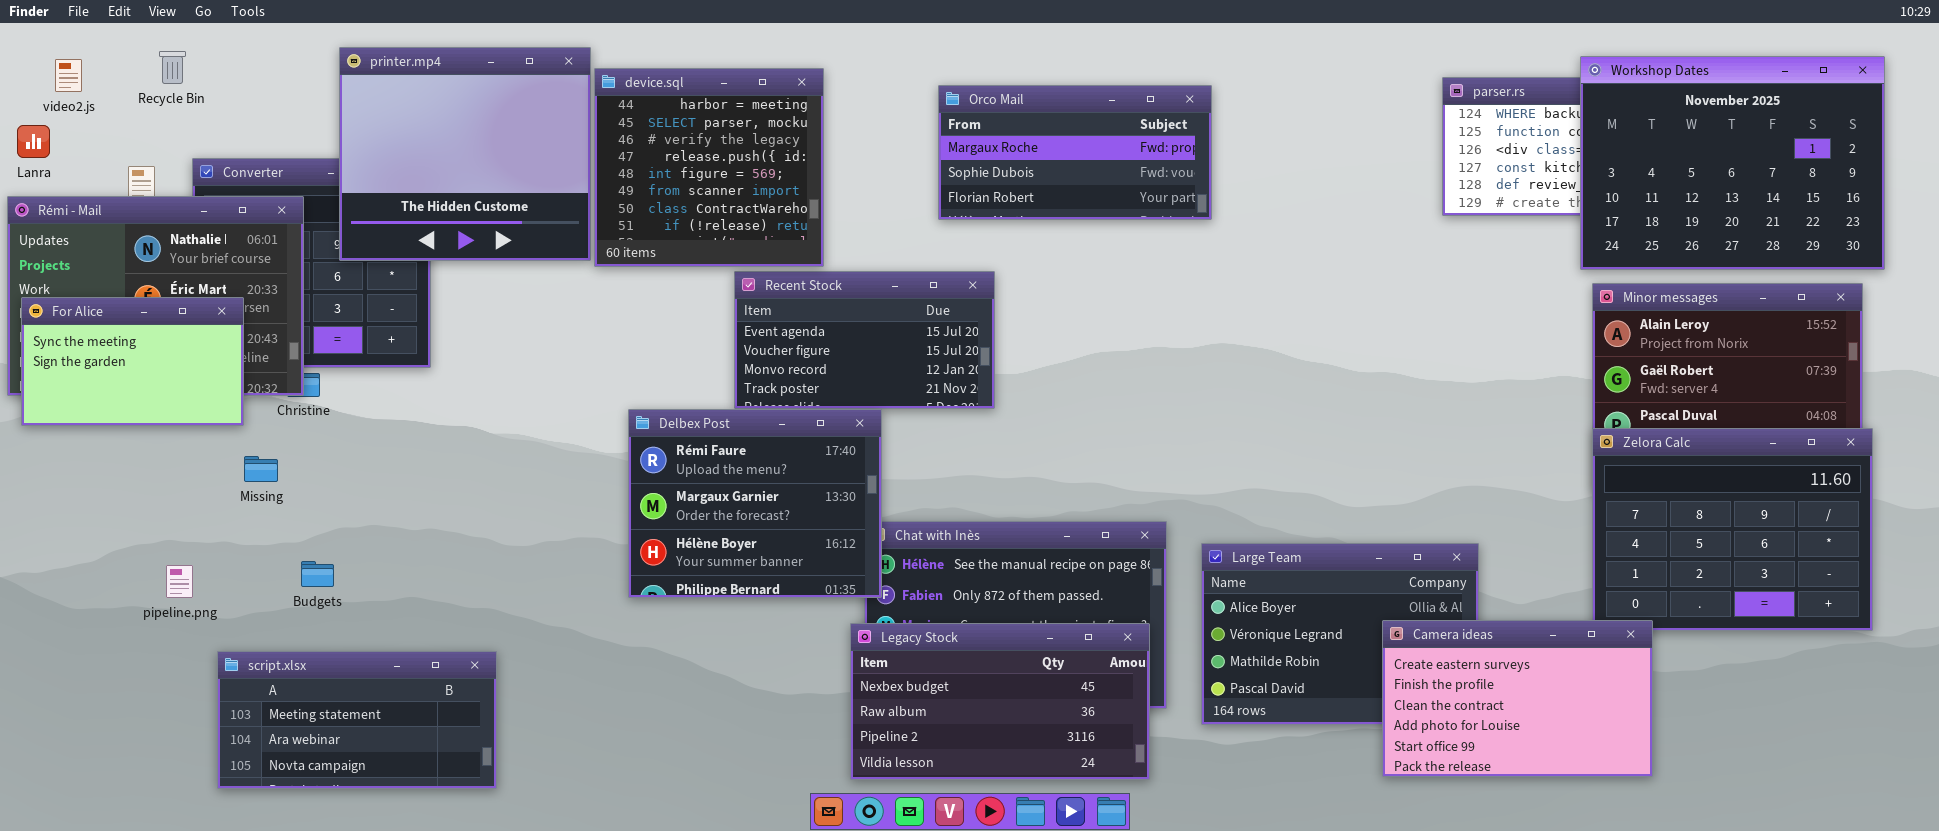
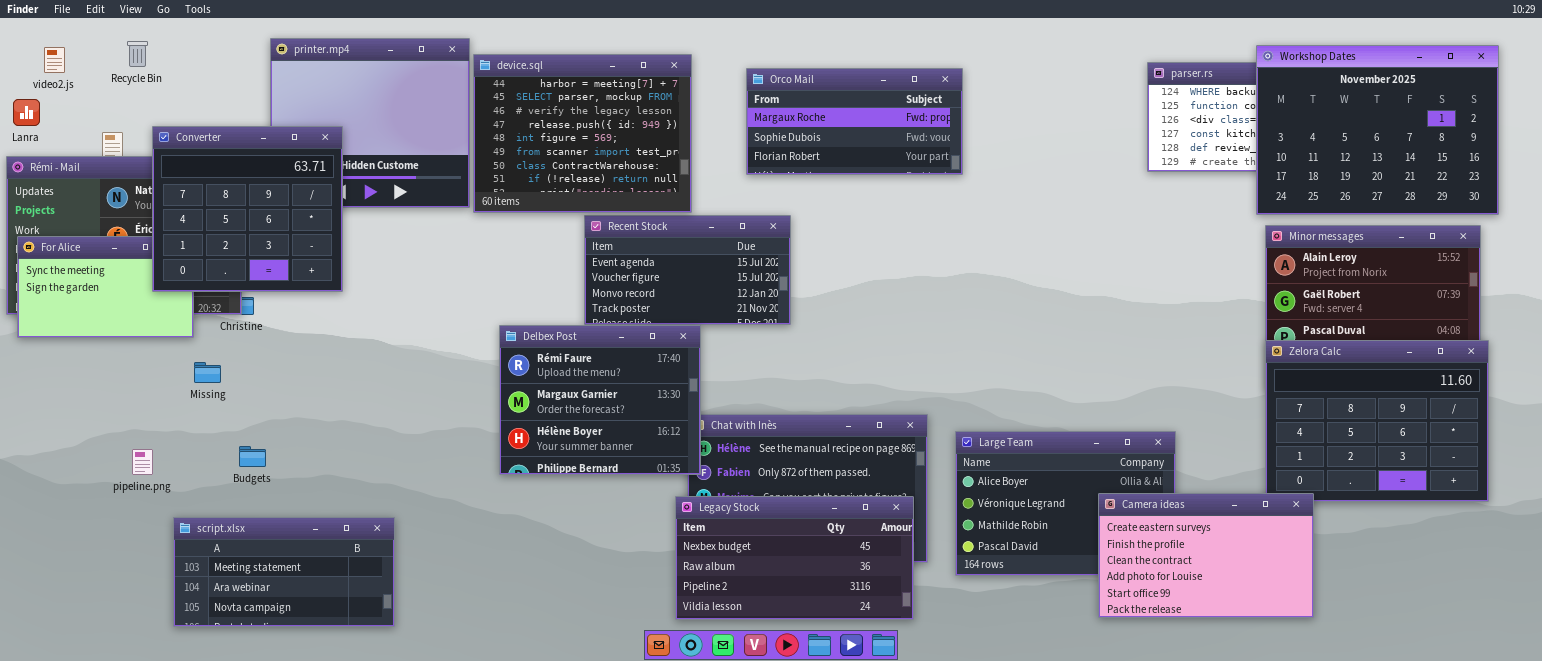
device.sql: [594,68,824,267] -> [473,54,692,213], resized
Converter: [192,158,431,368] -> [152,126,343,292], raised

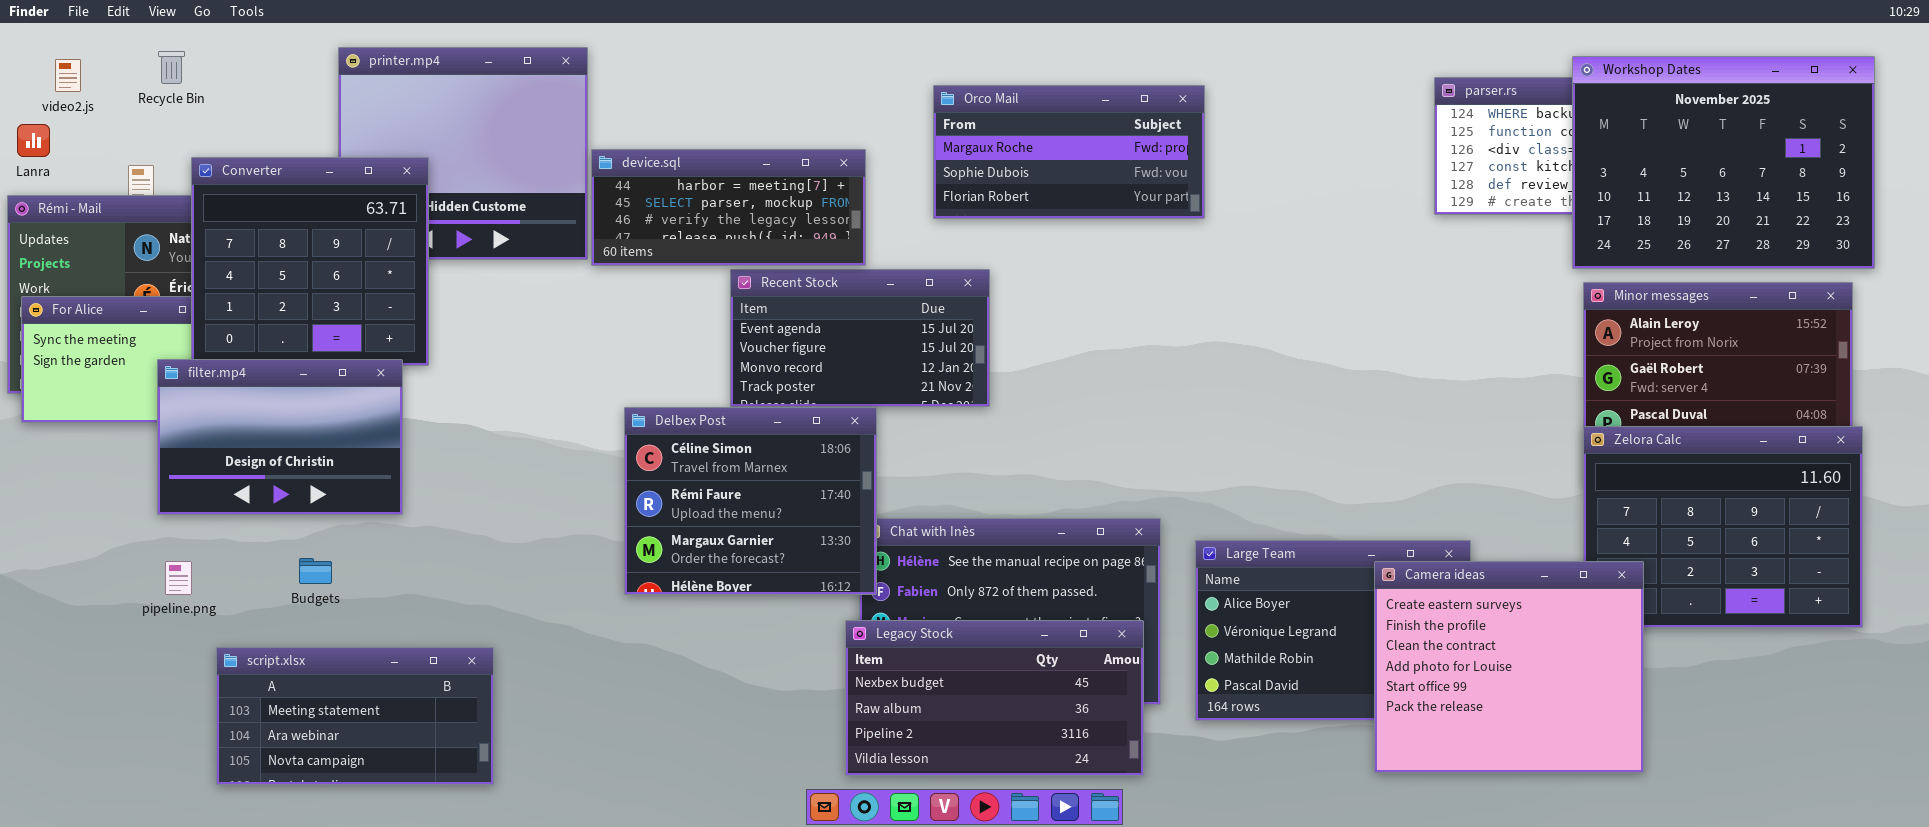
device.sql: [473,54,692,213] -> [591,149,866,266], resized
filter.mp4: none -> [157,359,403,515], opened
Delbex Post: [499,325,701,475] -> [624,407,877,595], scrolled up 1 row
Camera ideas: [1098,493,1314,618] -> [1374,561,1644,773], resized

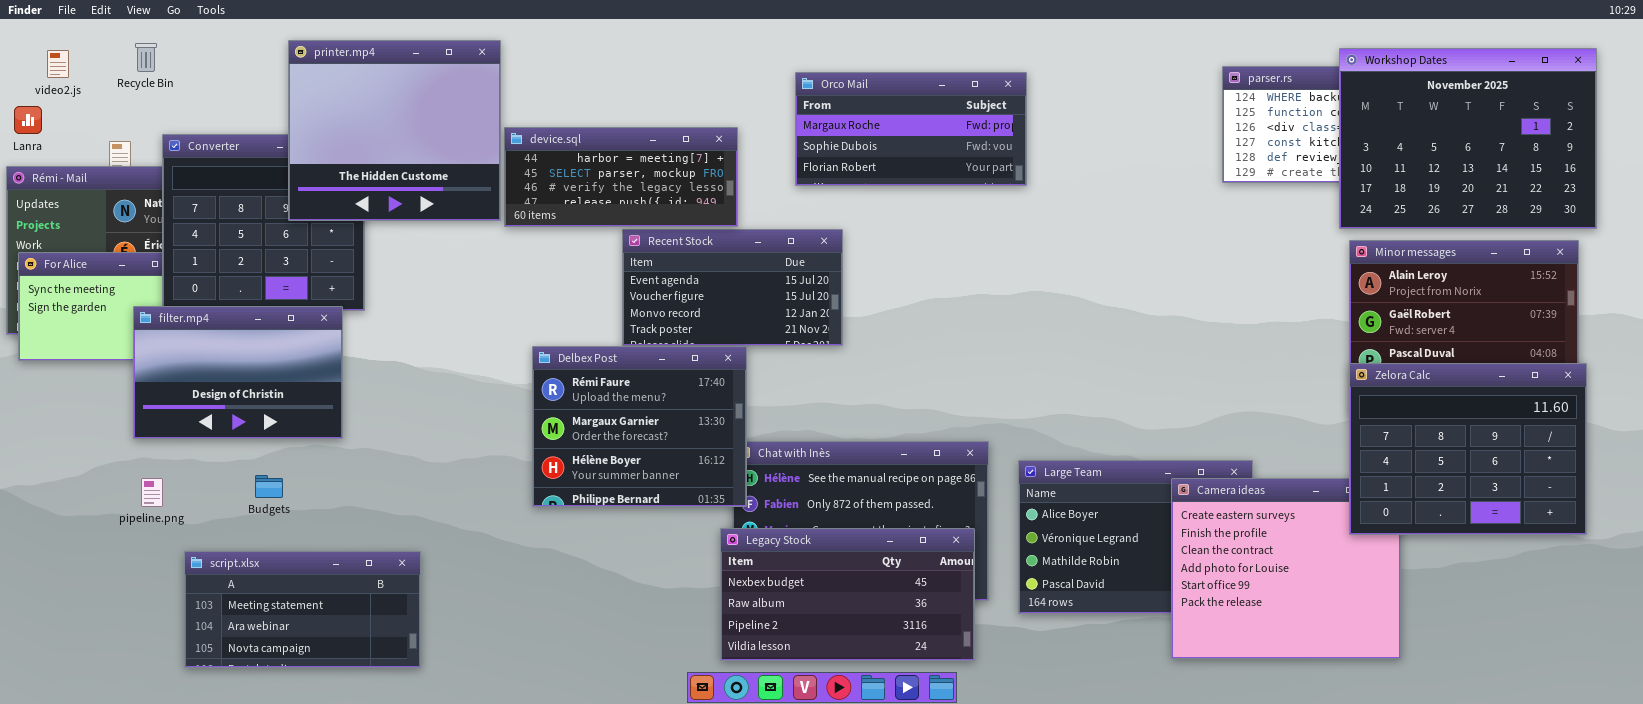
printer.mp4: [338,47,588,260] -> [288,40,501,221], raised
Delbex Post: [624,407,877,595] -> [532,346,747,507], scrolled down 1 row
Zelora Calc: [1583,426,1863,628] -> [1349,363,1587,535], raised

